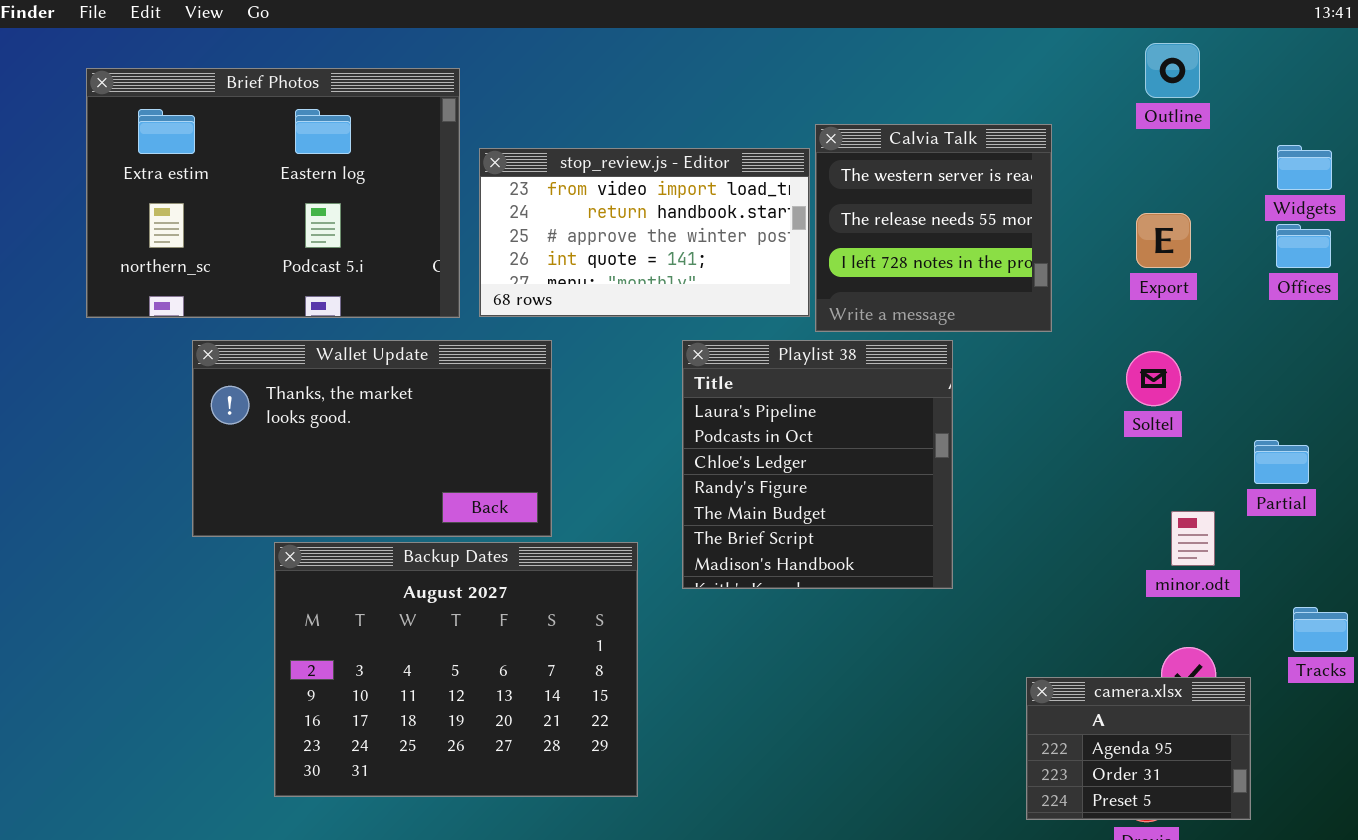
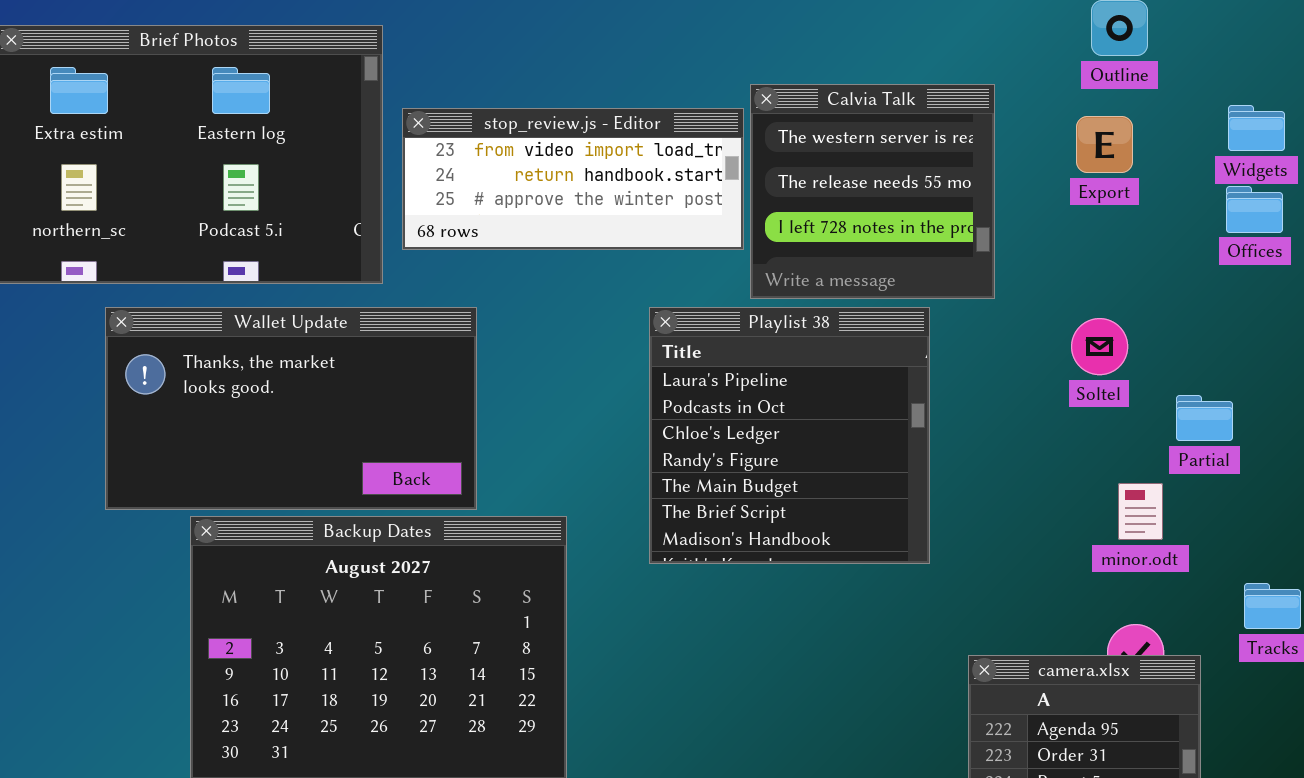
stop_review.js - Editor: [479,148,810,317] -> [402,108,744,250], resized
Export: [1136,213,1191,268] -> [1076,116,1133,173], moved
Playlist 38: [682,340,953,589] -> [649,307,930,564], moved
Partial: [1254,440,1309,484] -> [1176,395,1233,441], moved

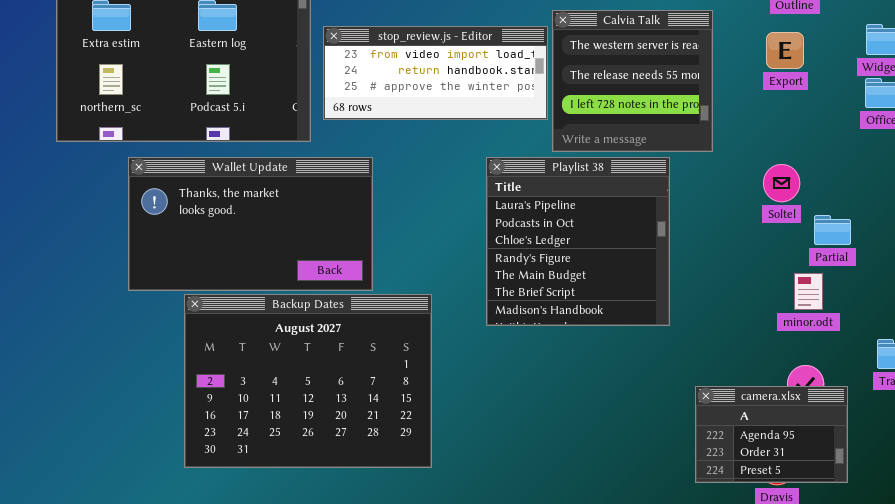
Partial: [1176,395,1233,441] -> [814,215,851,245], moved

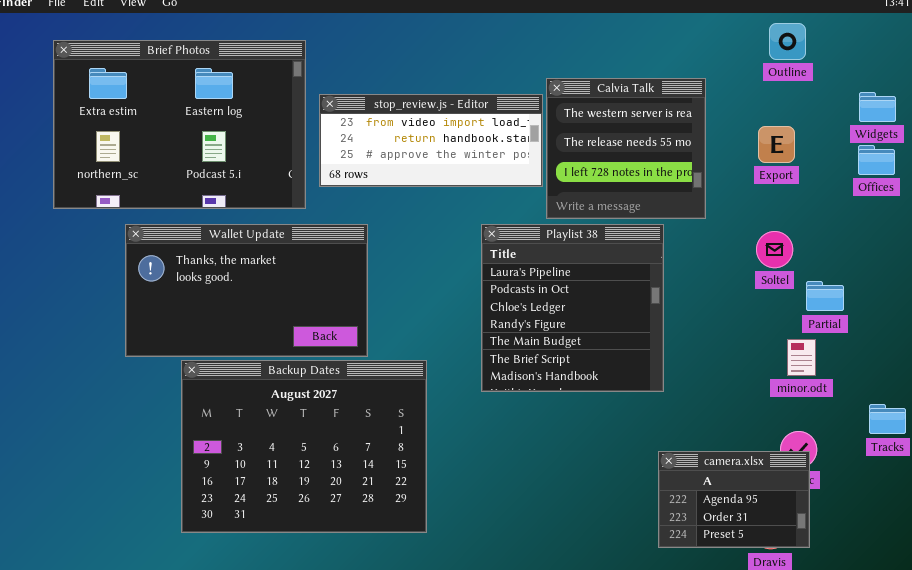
Export: [766,32,804,69] -> [758,126,795,163], moved
camera.xlsx: [695,386,848,483] -> [658,451,810,548], moved

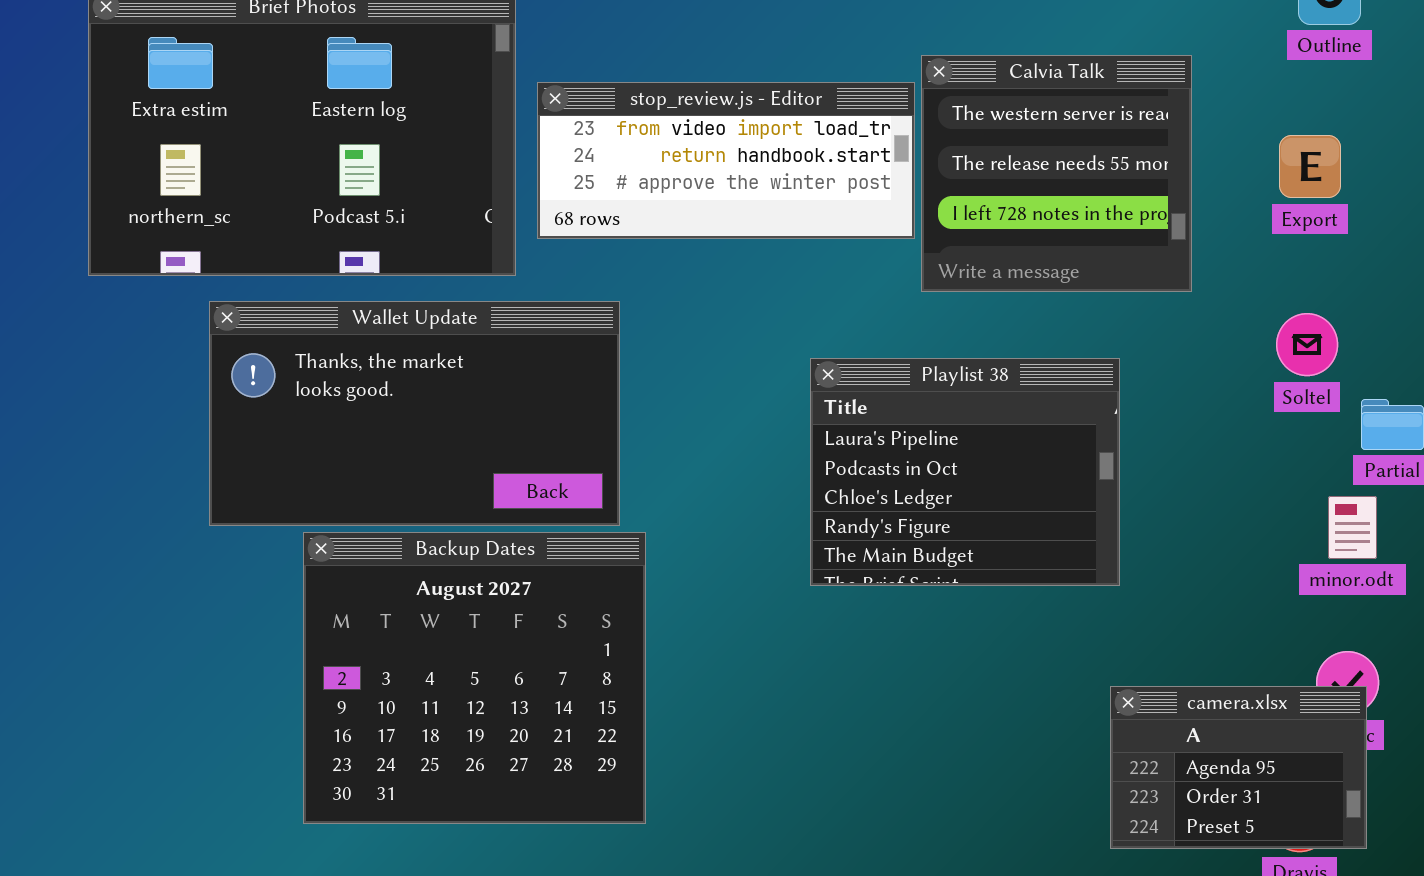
Playlist 38: [481,224,664,392] -> [810,358,1120,586], resized
Backup Dates: [181,360,427,533] -> [303,532,646,824], resized

